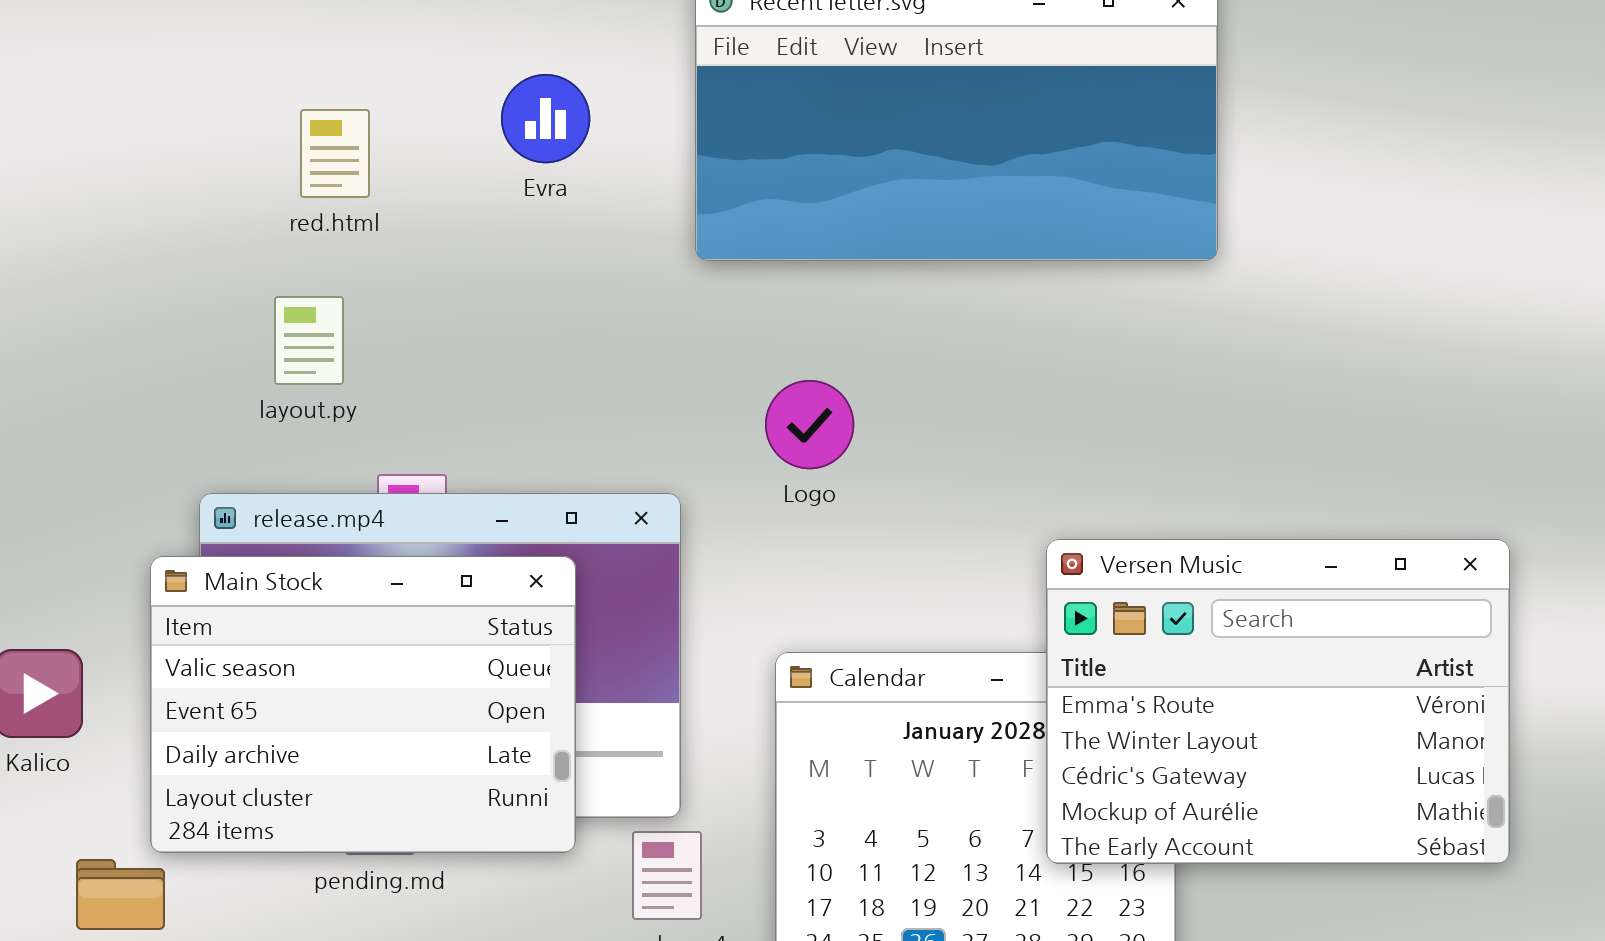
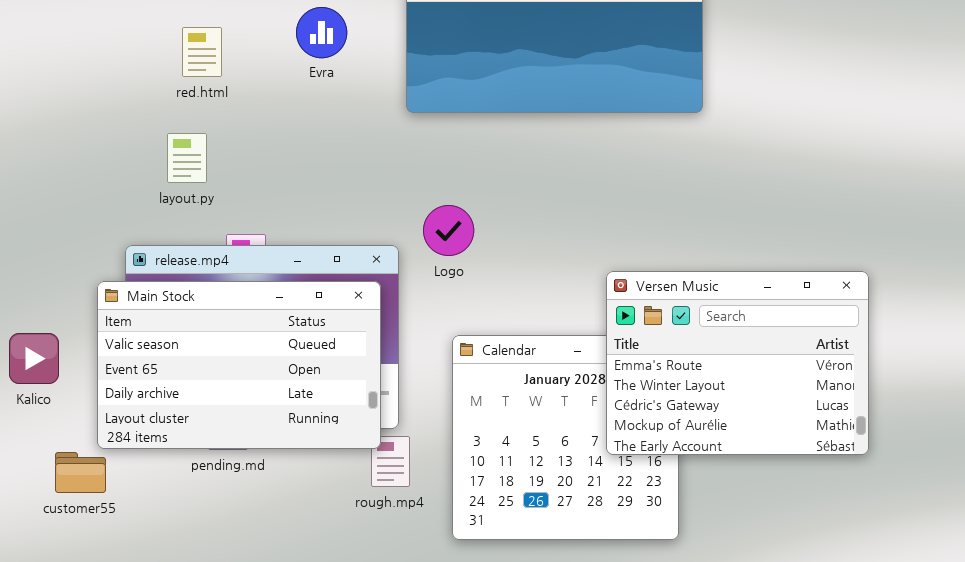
Logo: [765,380,854,469] -> [423,205,474,256], moved
Main Stock: [150,556,576,853] -> [97,281,381,449], resized

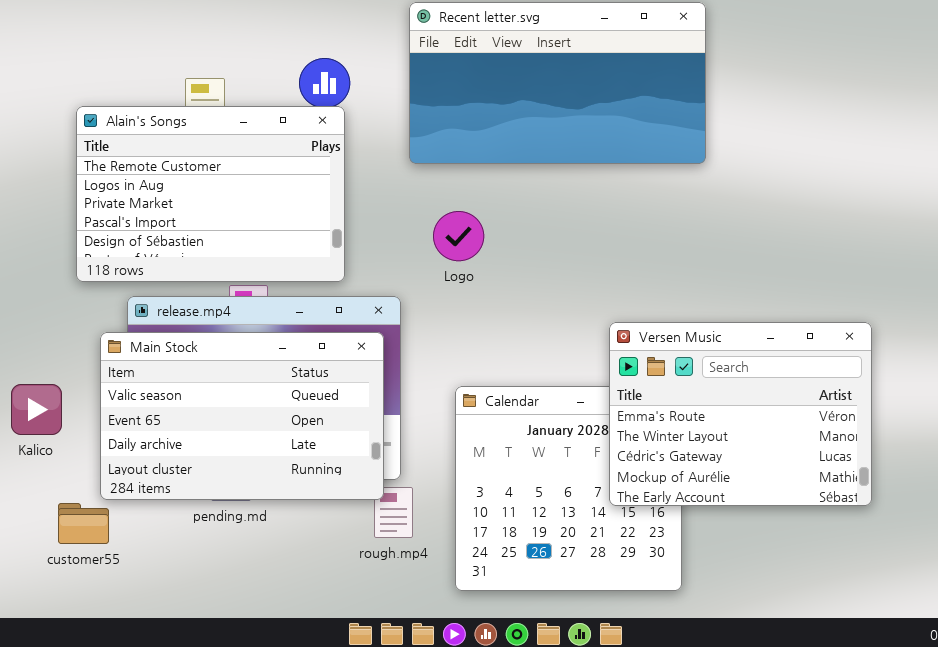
Alain's Songs: none -> [76,106,345,282], opened
Logo: [423,205,474,256] -> [433,211,484,261], moved

